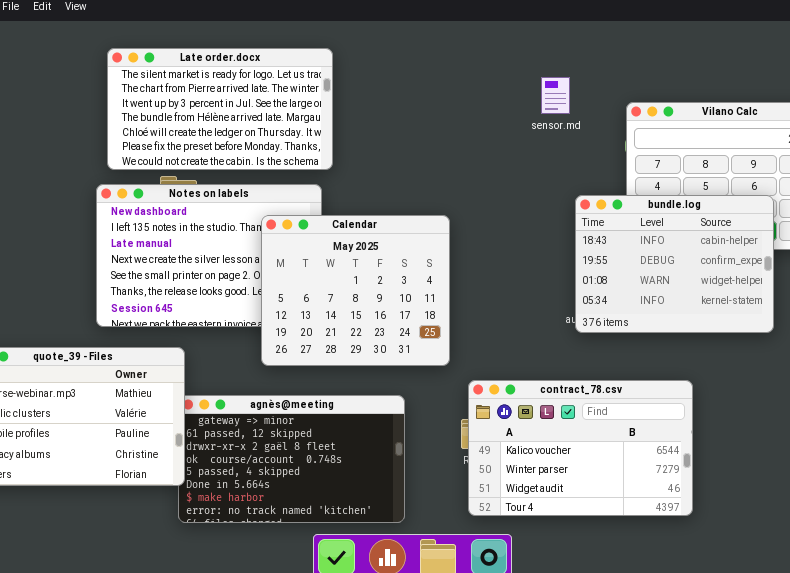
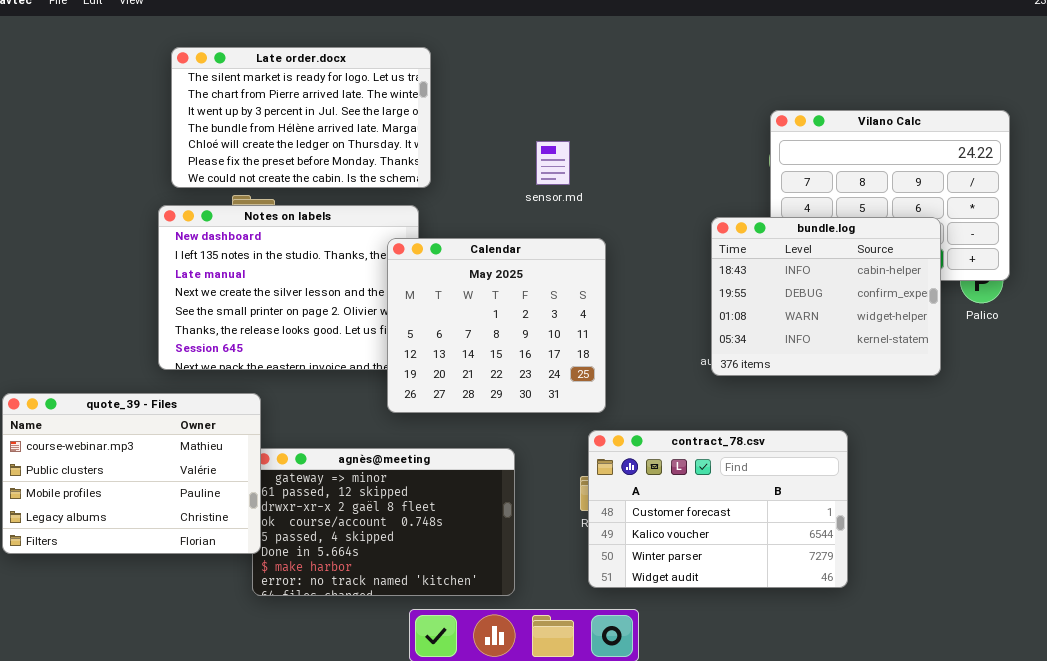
sensor.md: [541,77,570,114] -> [536,141,570,185], moved
Calendar: [261,215,450,366] -> [387,238,606,413], moved
contract_78.csv: [468,380,693,516] -> [588,430,848,588], scrolled up 1 row

